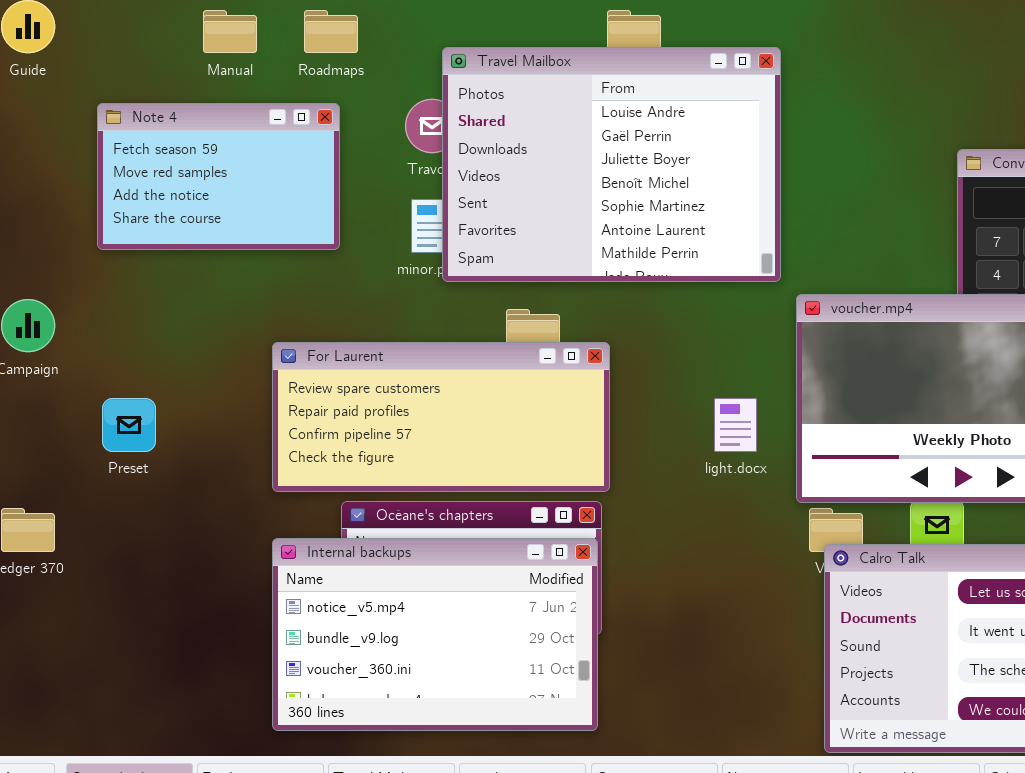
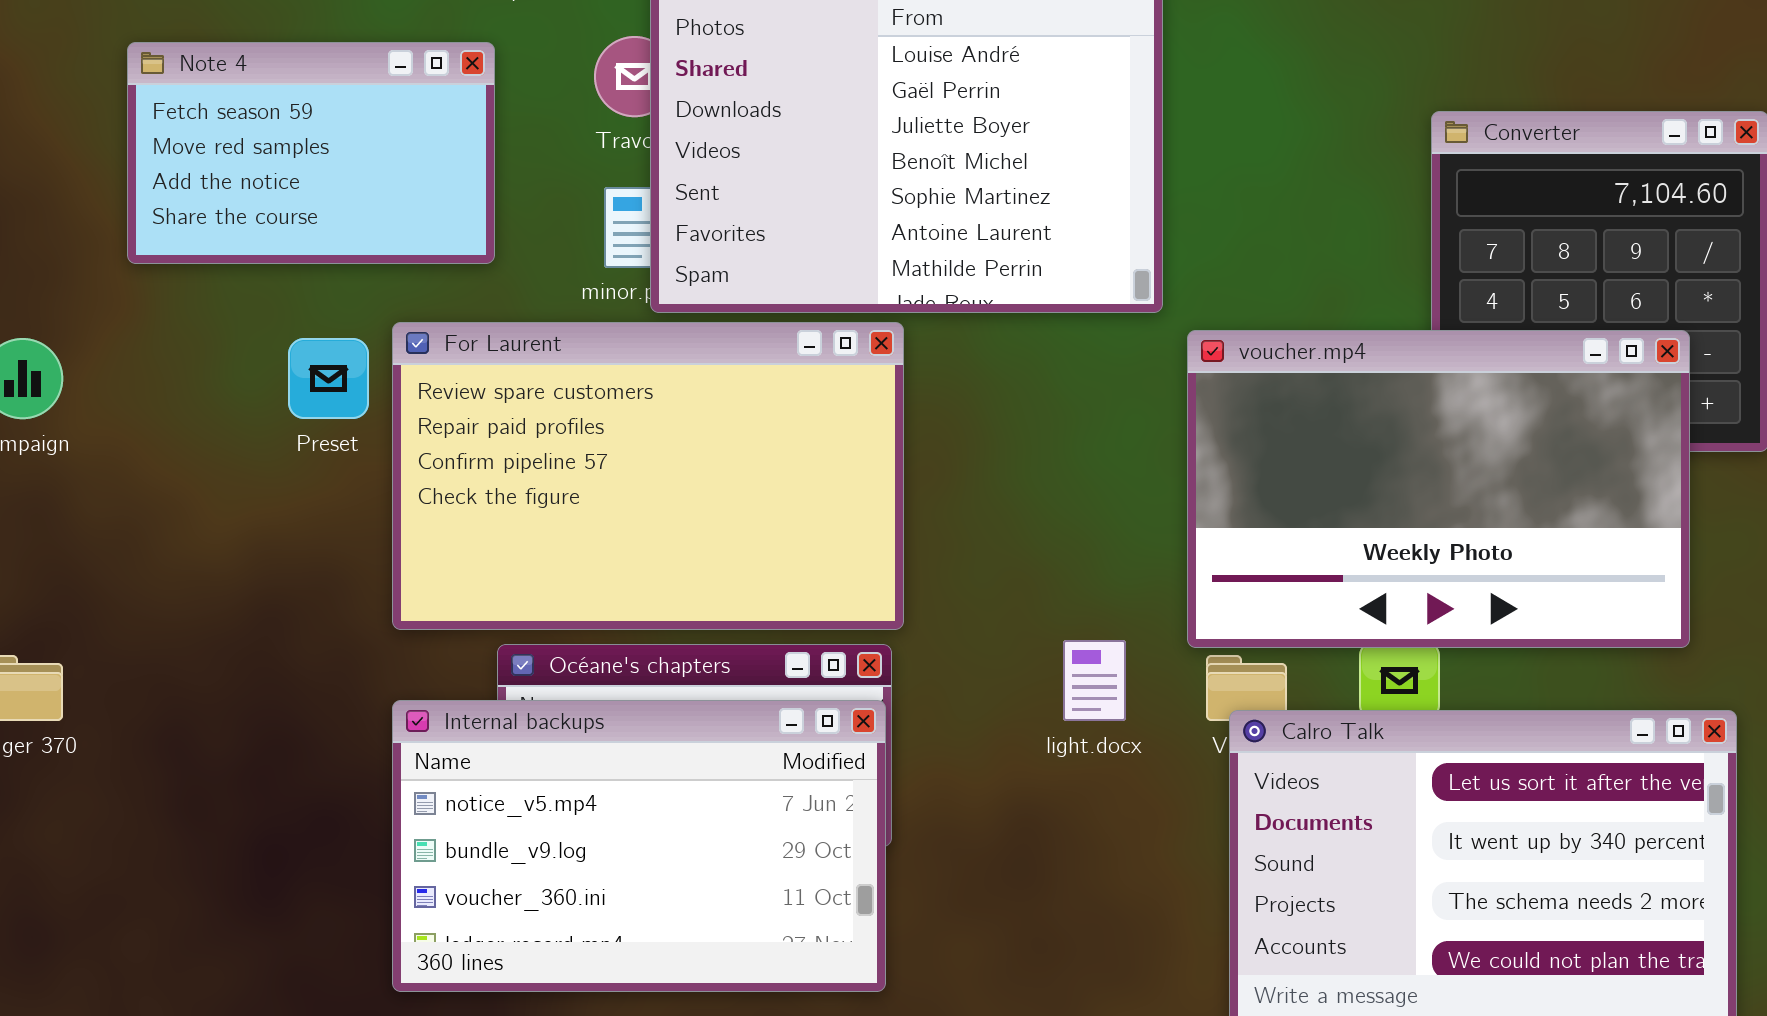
For Laurent: [272,342,610,492] -> [392,322,904,630], resized
Preset: [102,398,156,452] -> [288,338,369,419], moved
light.docx: [714,398,757,452] -> [1063,640,1126,721], moved

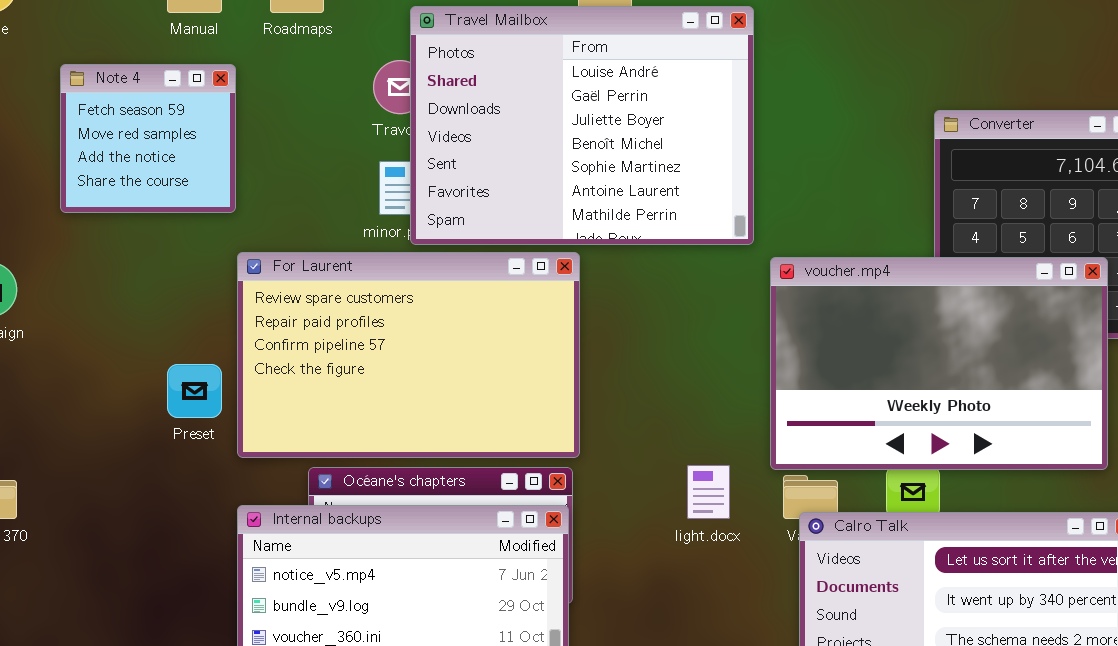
Note 4: [127,42,495,264] -> [60,64,236,213], resized
Preset: [288,338,369,419] -> [167,364,222,418], moved

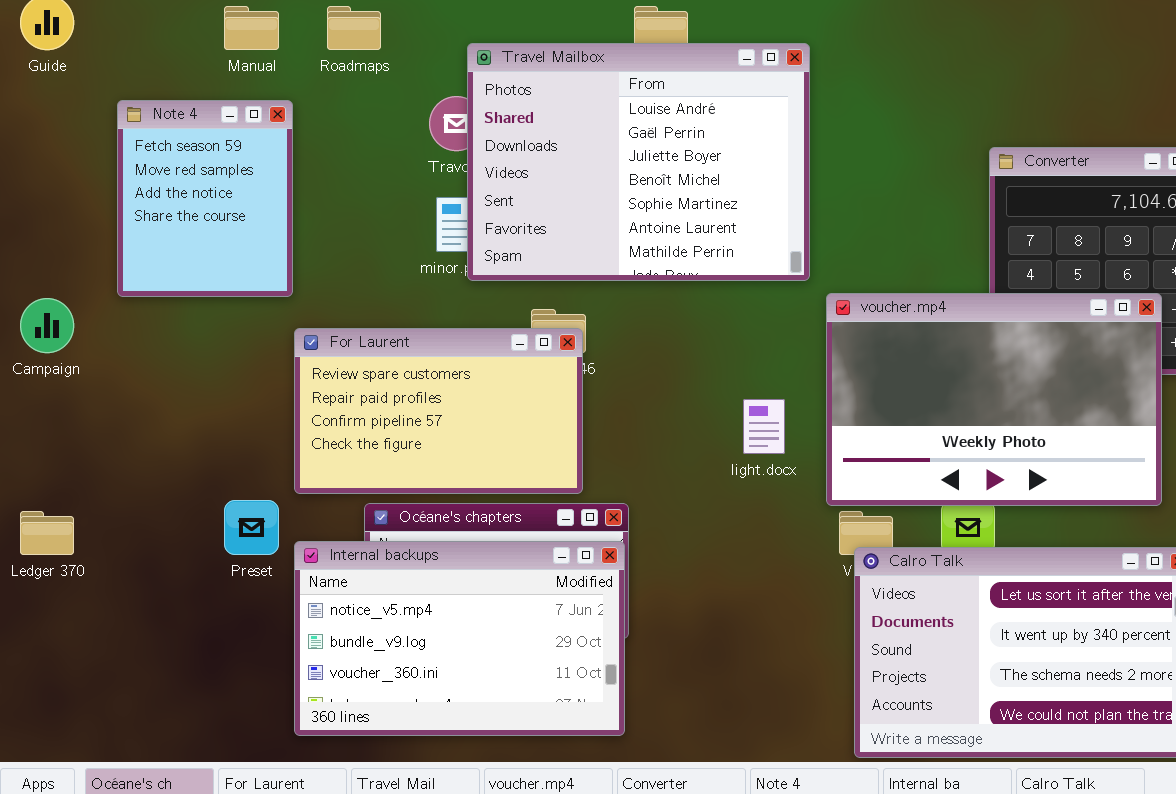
Note 4: [60,64,236,213] -> [117,100,293,297], resized
For Laurent: [237,252,580,458] -> [294,328,583,494], resized
Preset: [167,364,222,418] -> [224,500,279,555], moved
light.docx: [687,465,730,519] -> [743,399,785,454], moved

